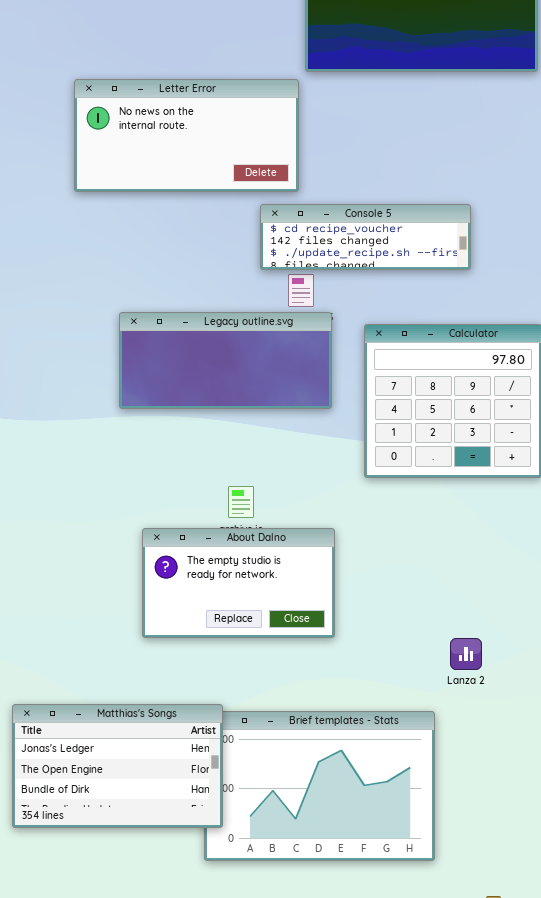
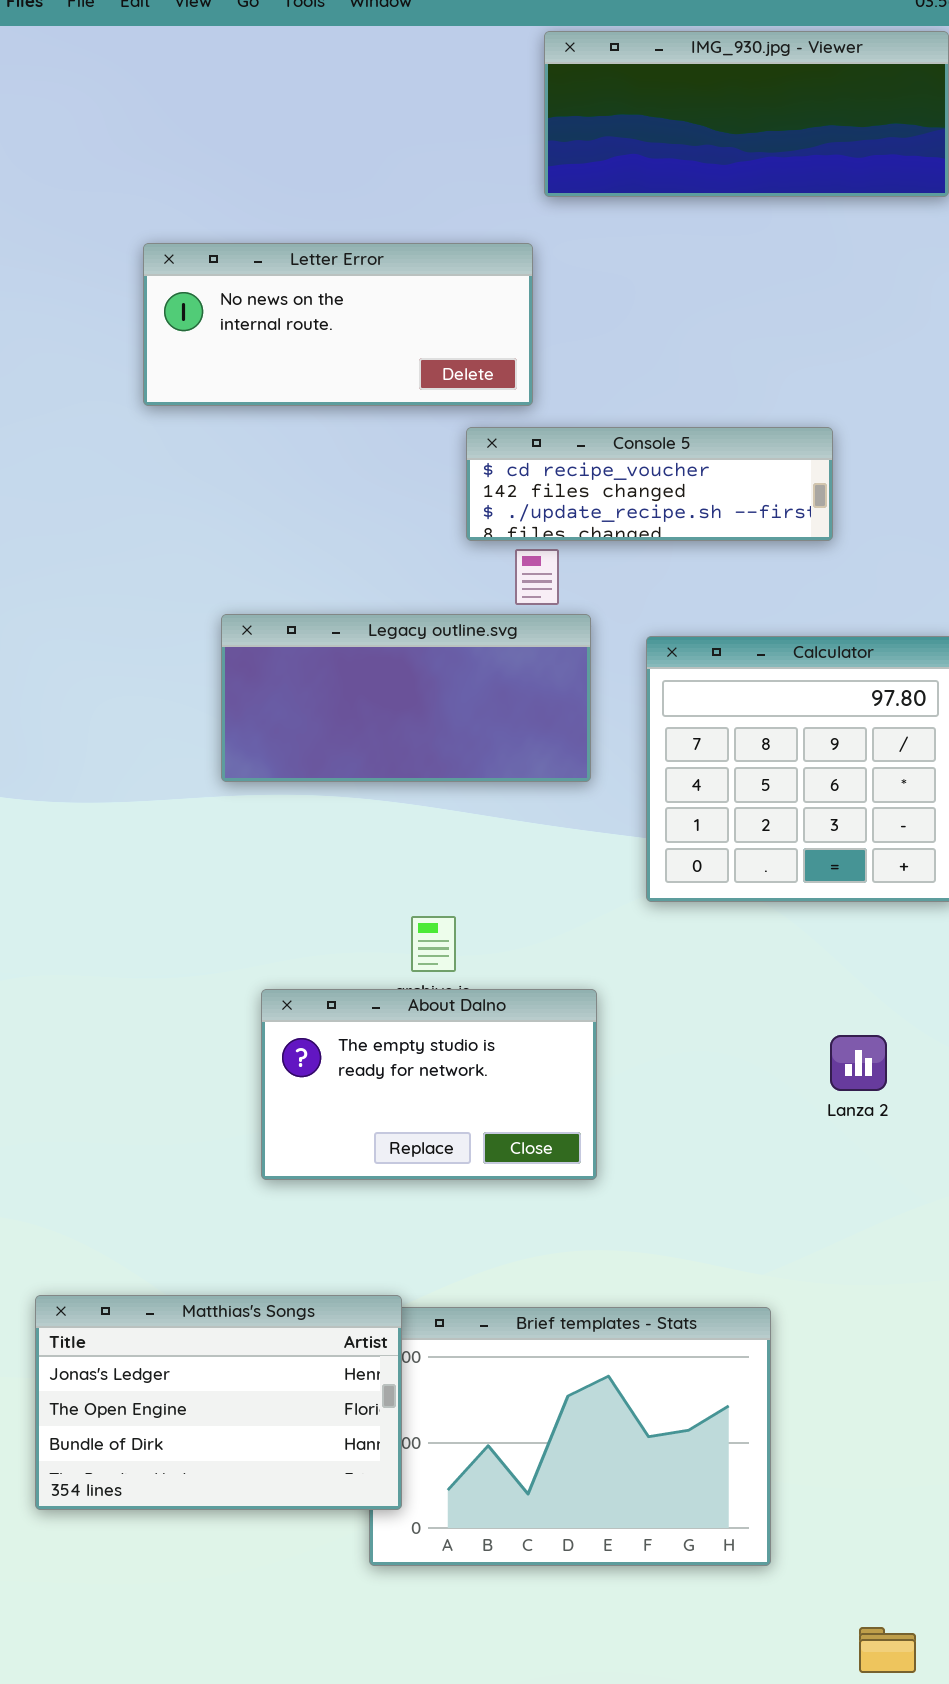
Letter Error: [74,79,299,192] -> [143,243,533,406], resized
Lanza 2: [450,638,482,670] -> [830,1035,887,1091], moved

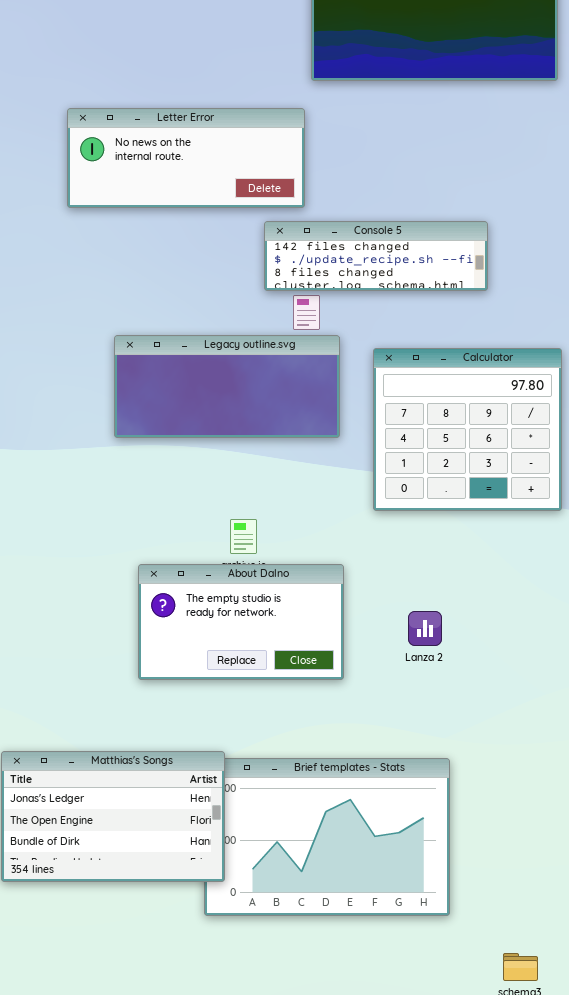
Console 5: [466,427,833,541] -> [264,221,488,291], scrolled down 1 row
Lanza 2: [830,1035,887,1091] -> [408,611,442,646], moved

